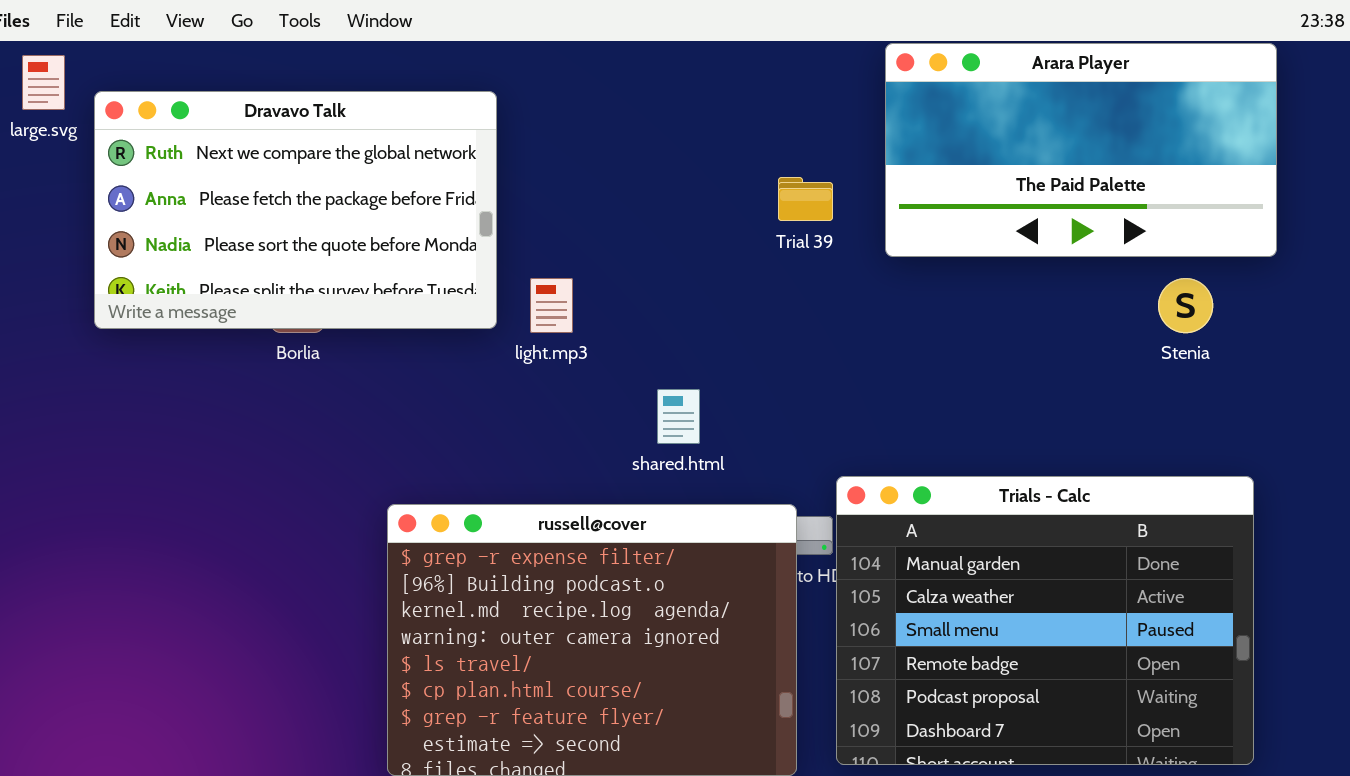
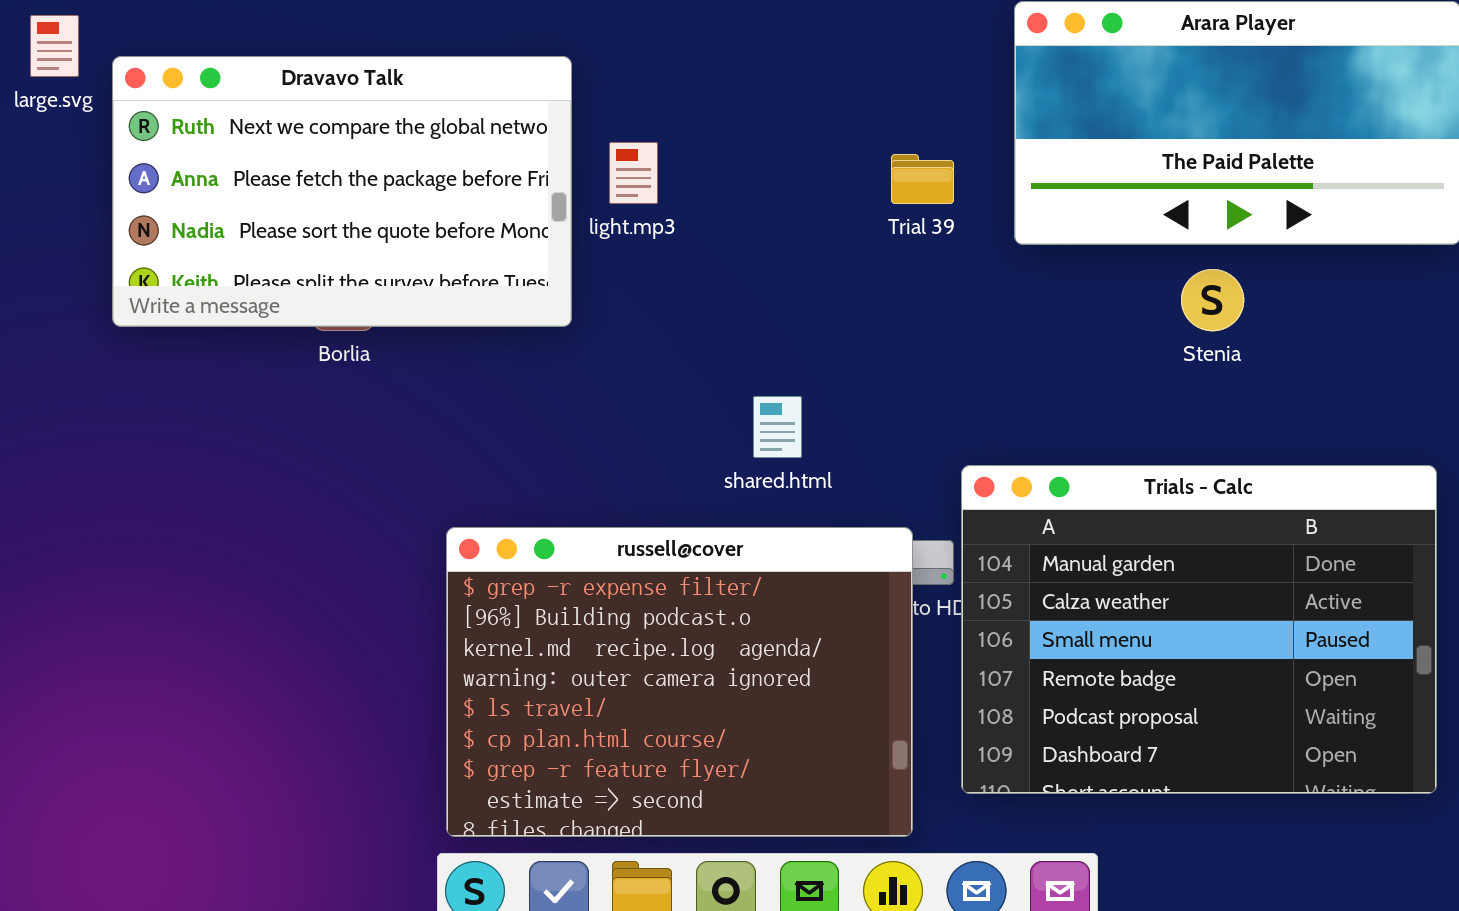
light.mp3: [530,278,573,333] -> [609,142,658,204], moved
Stenia: [1158,278,1213,333] -> [1181,269,1244,331], moved
Trials - Calc: [836,476,1254,765] -> [961,465,1437,794], moved

